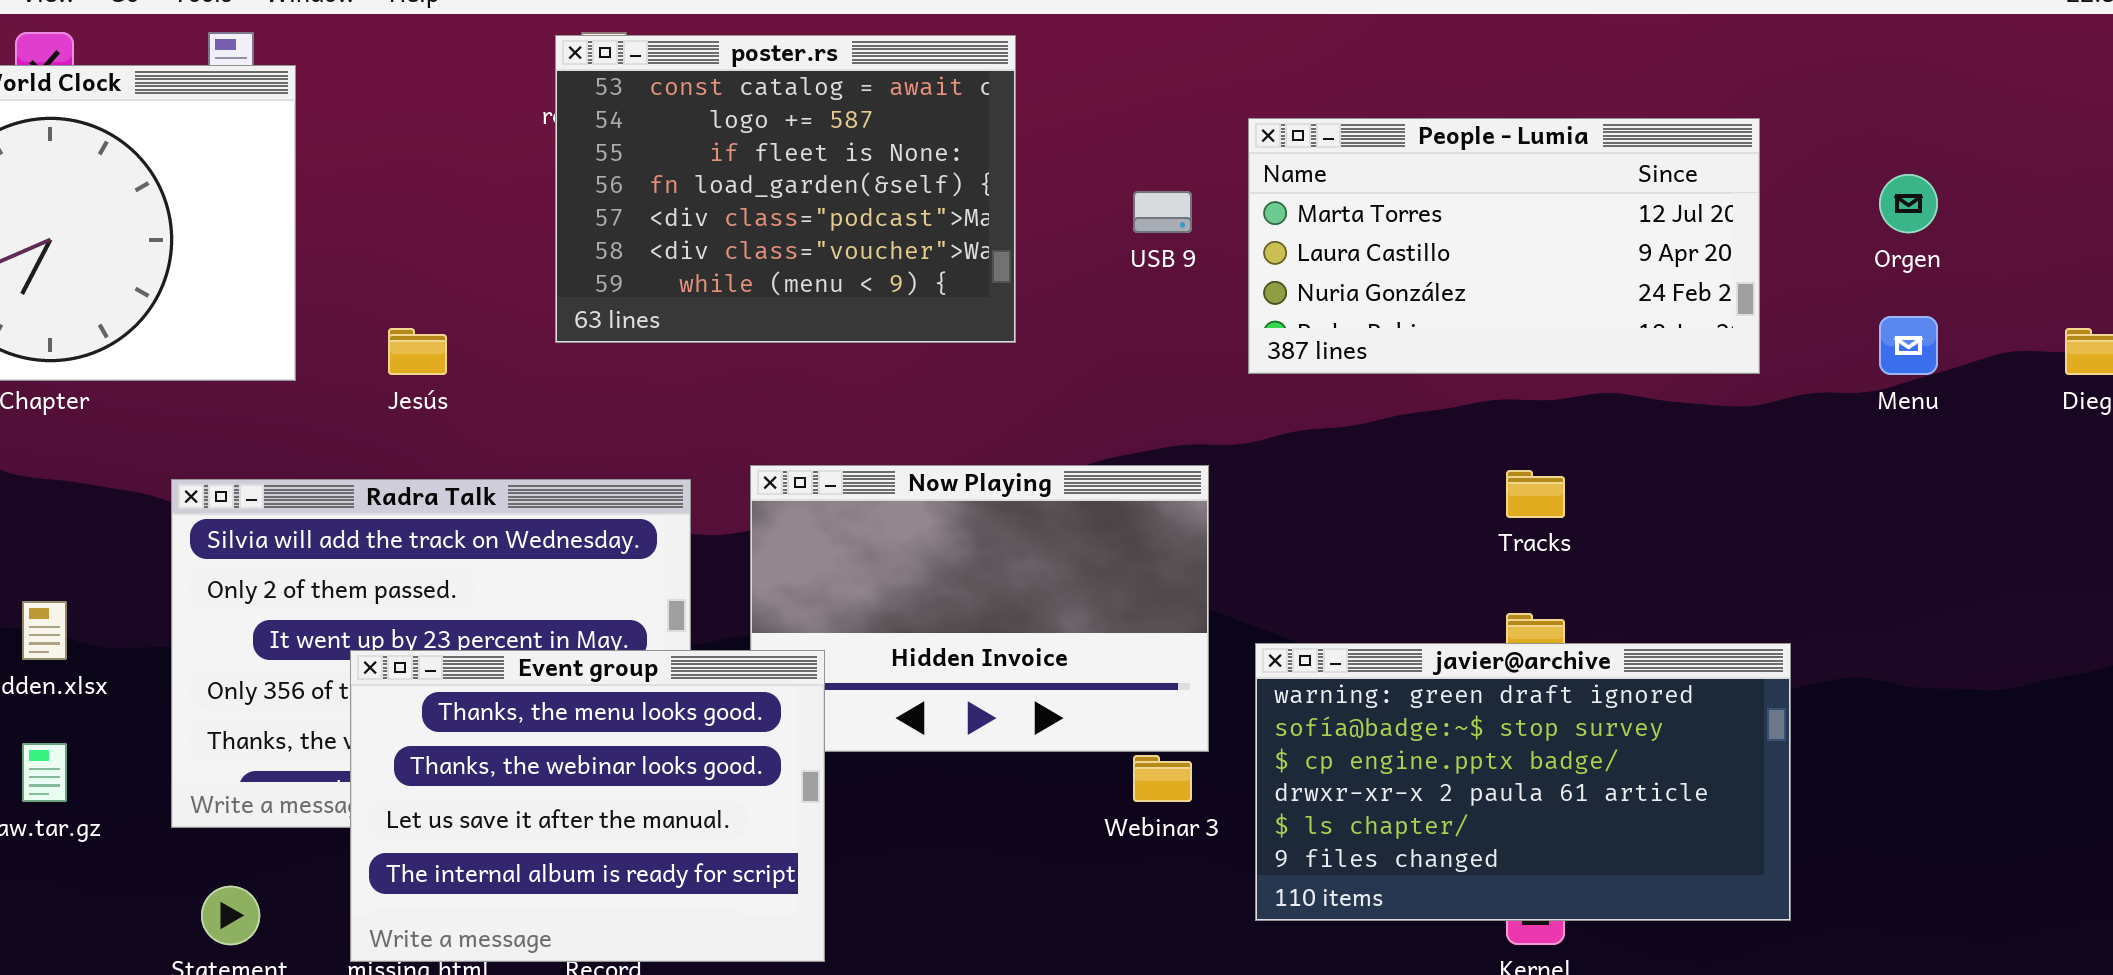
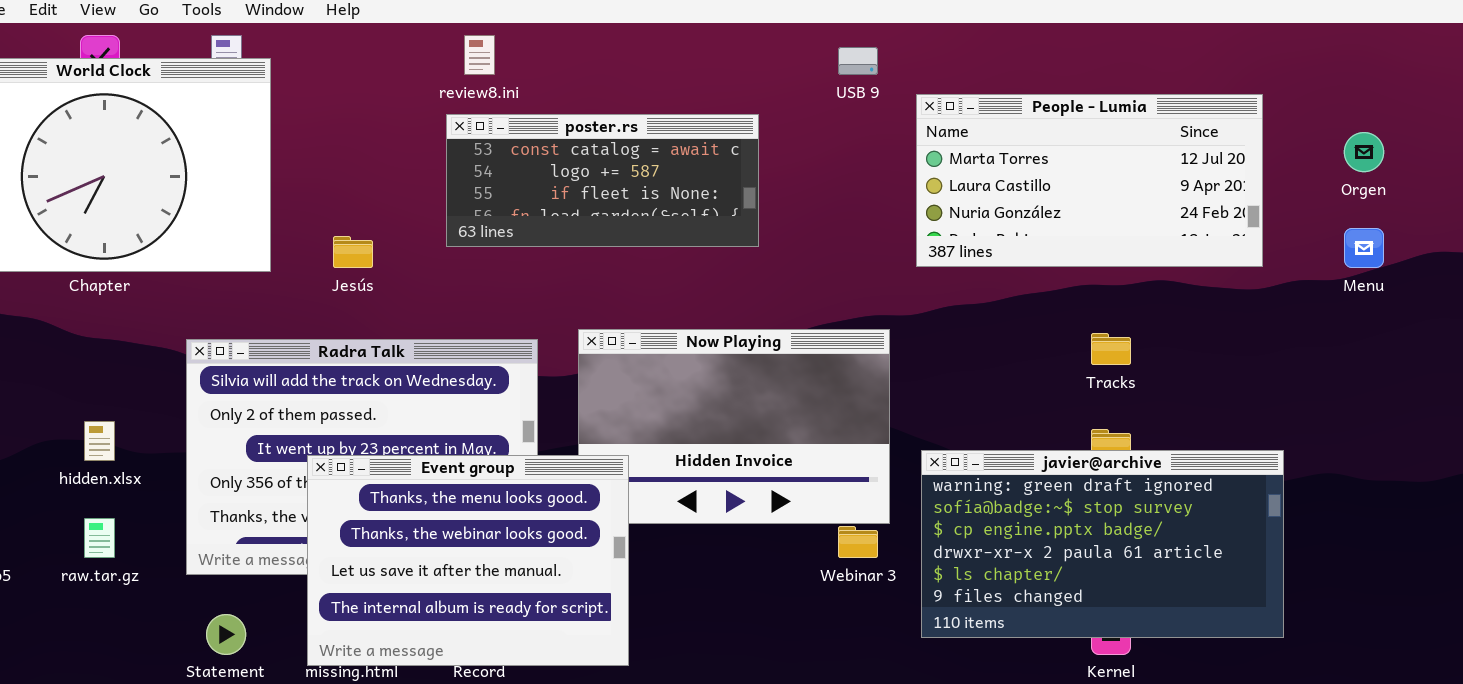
poster.rs: [555,35,1016,343] -> [446,114,759,247], resized
USB 9: [1133,191,1192,233] -> [838,47,878,75], moved

